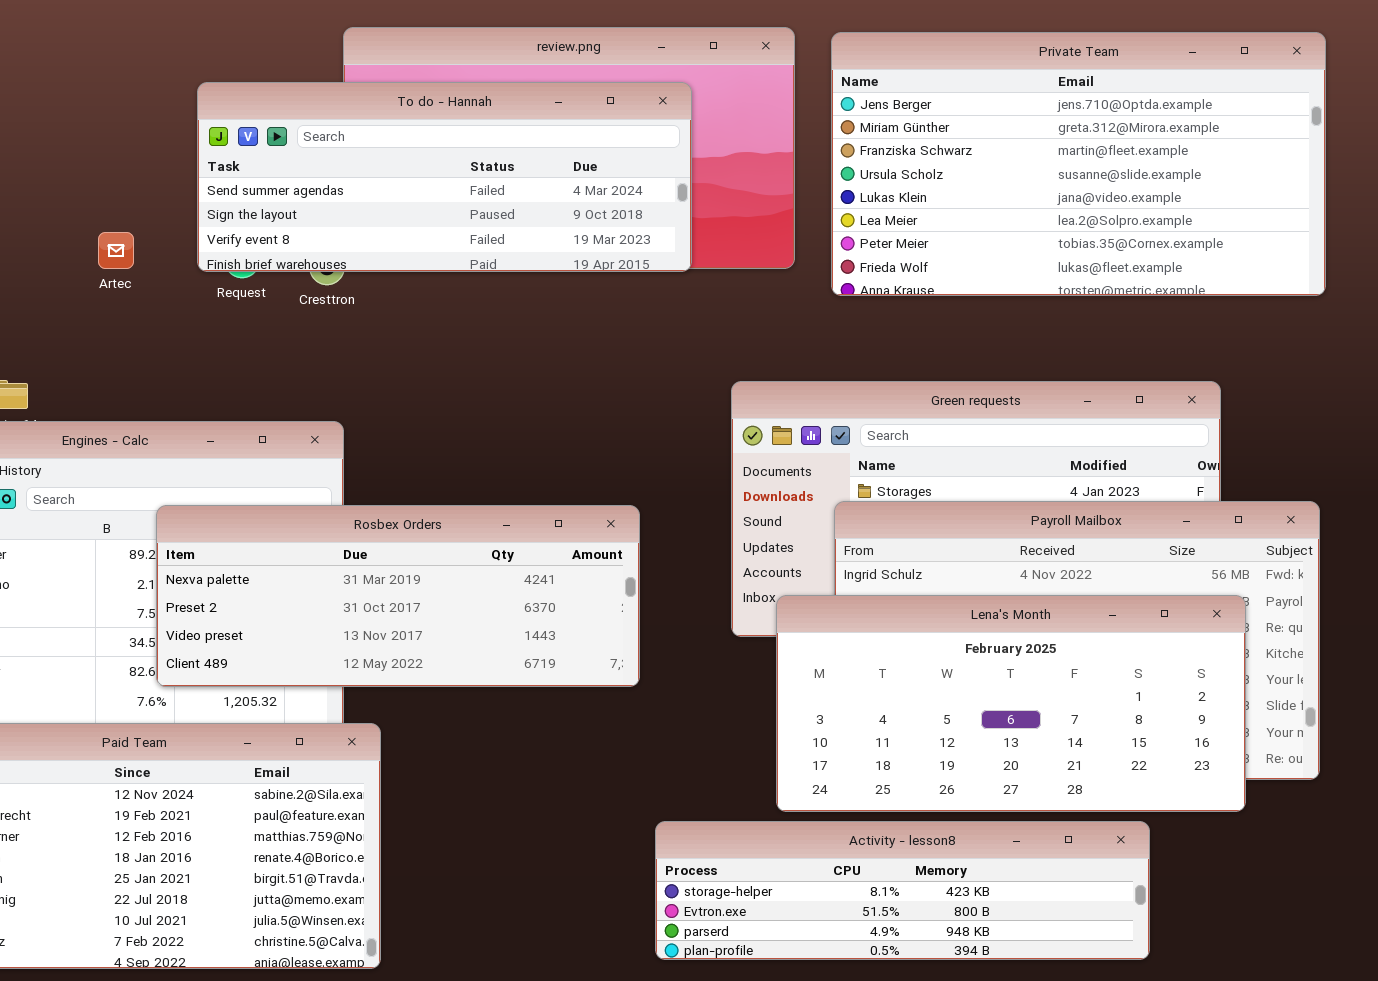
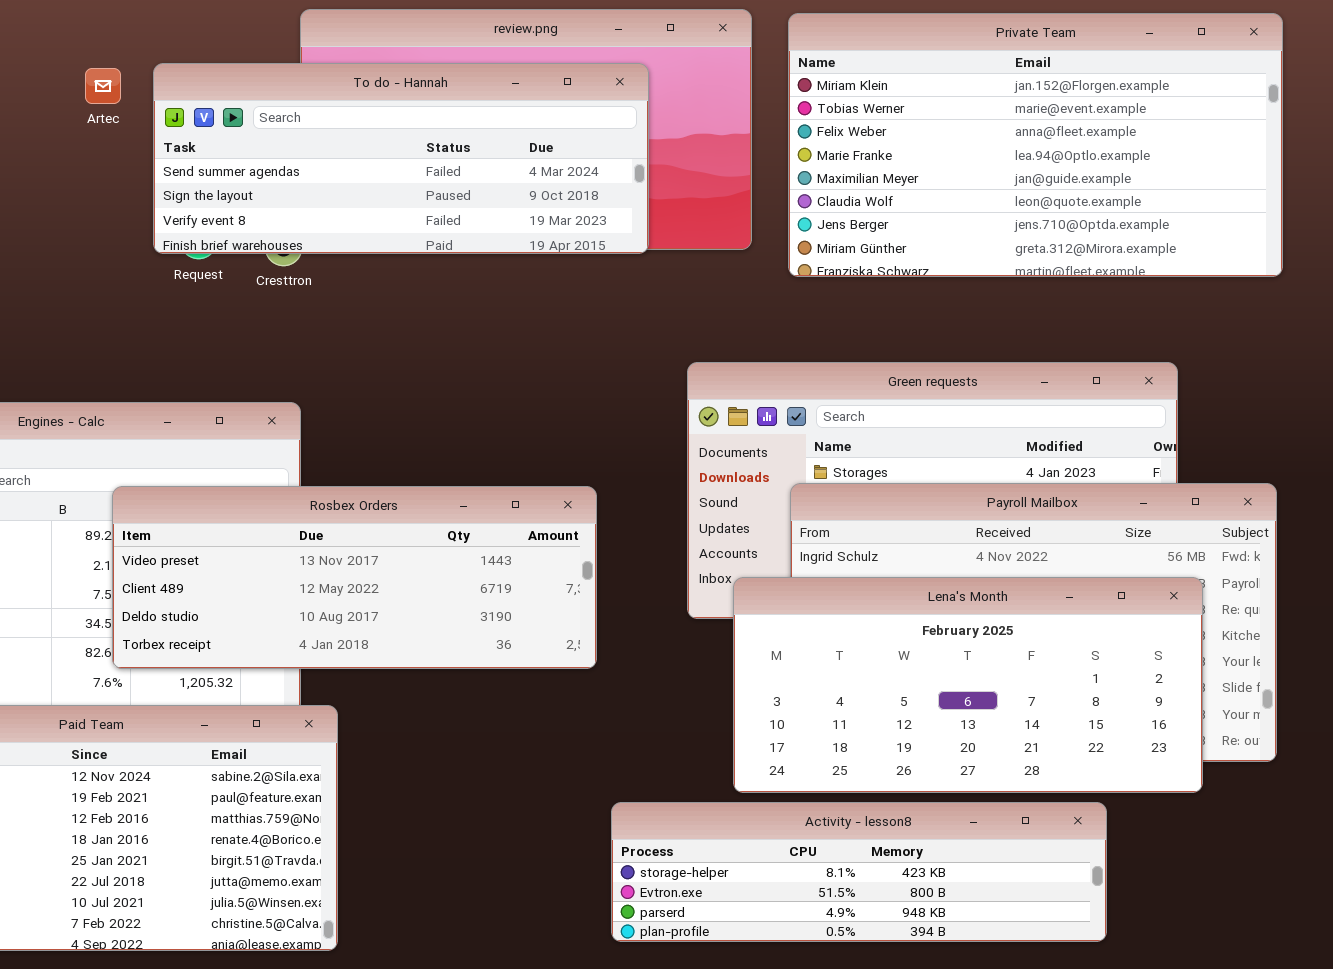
Private Team: [831,32,1326,296] -> [788,13,1283,277], scrolled up 6 rows
Artec: [98,232,134,269] -> [85,68,121,104], moved
Rosbex Orders: [156,505,640,687] -> [112,486,597,669], scrolled down 2 rows

